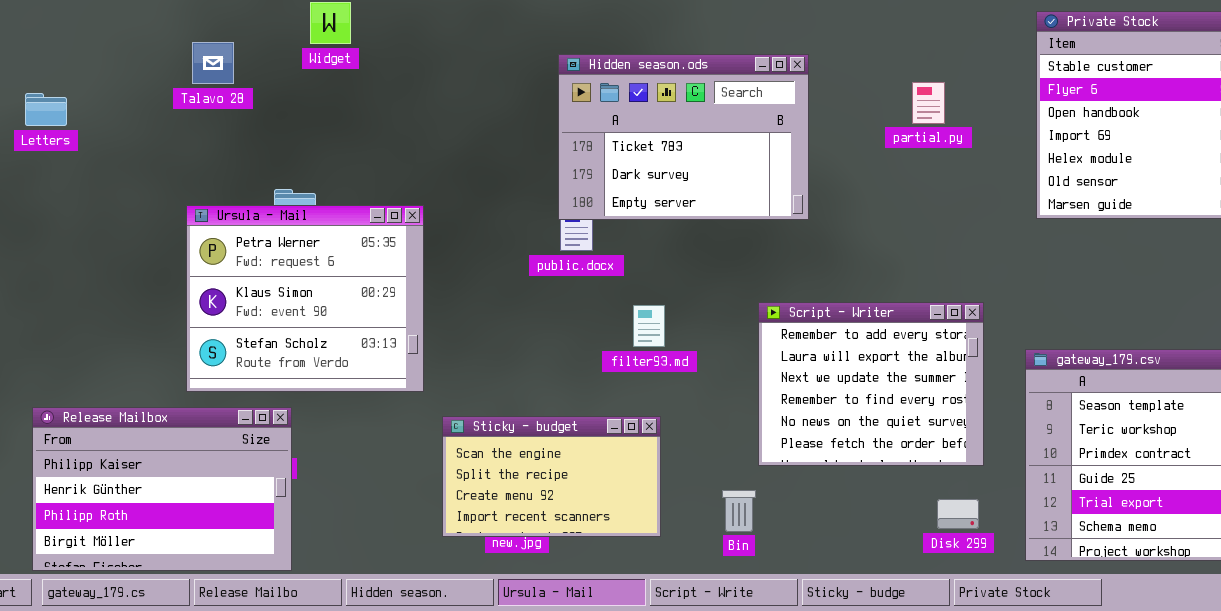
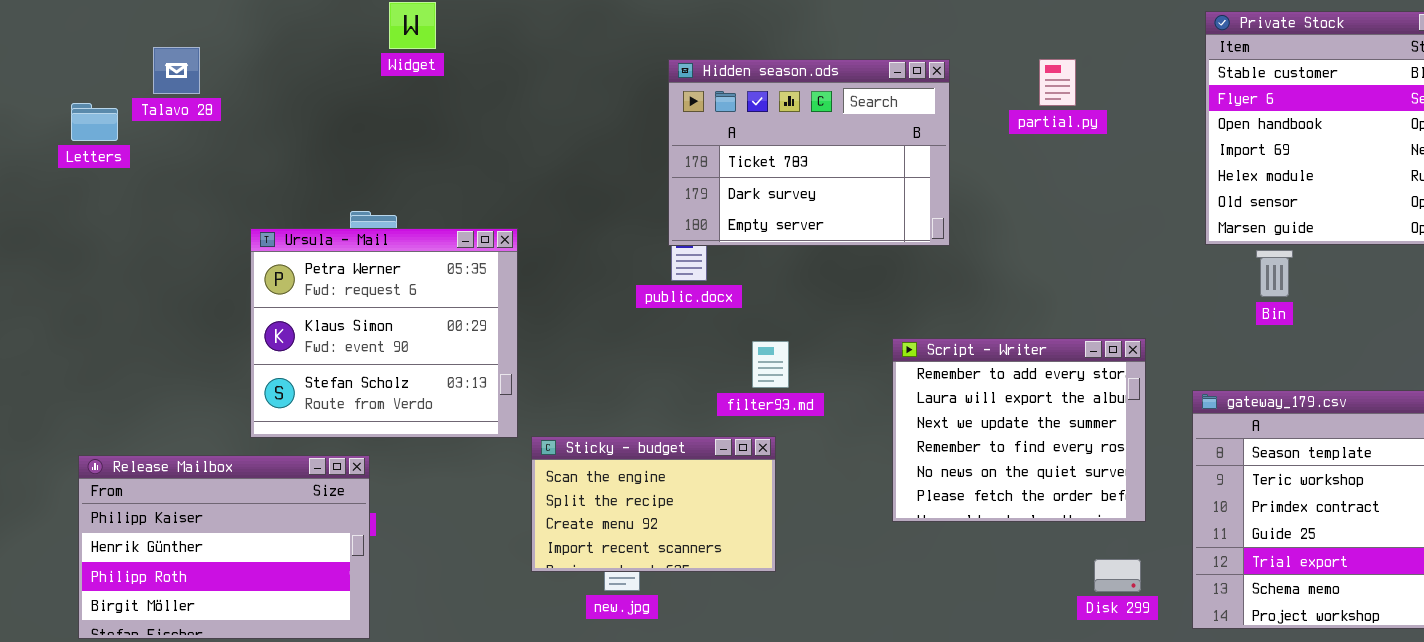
Talavo 28: [192,42,234,84] -> [153,47,200,94], moved
partial.py: [912,82,945,124] -> [1039,59,1076,106], moved
Sticky - budget: [442,416,661,537] -> [531,436,776,572], moved
Bin: [722,490,756,532] -> [1256,250,1293,297], moved

